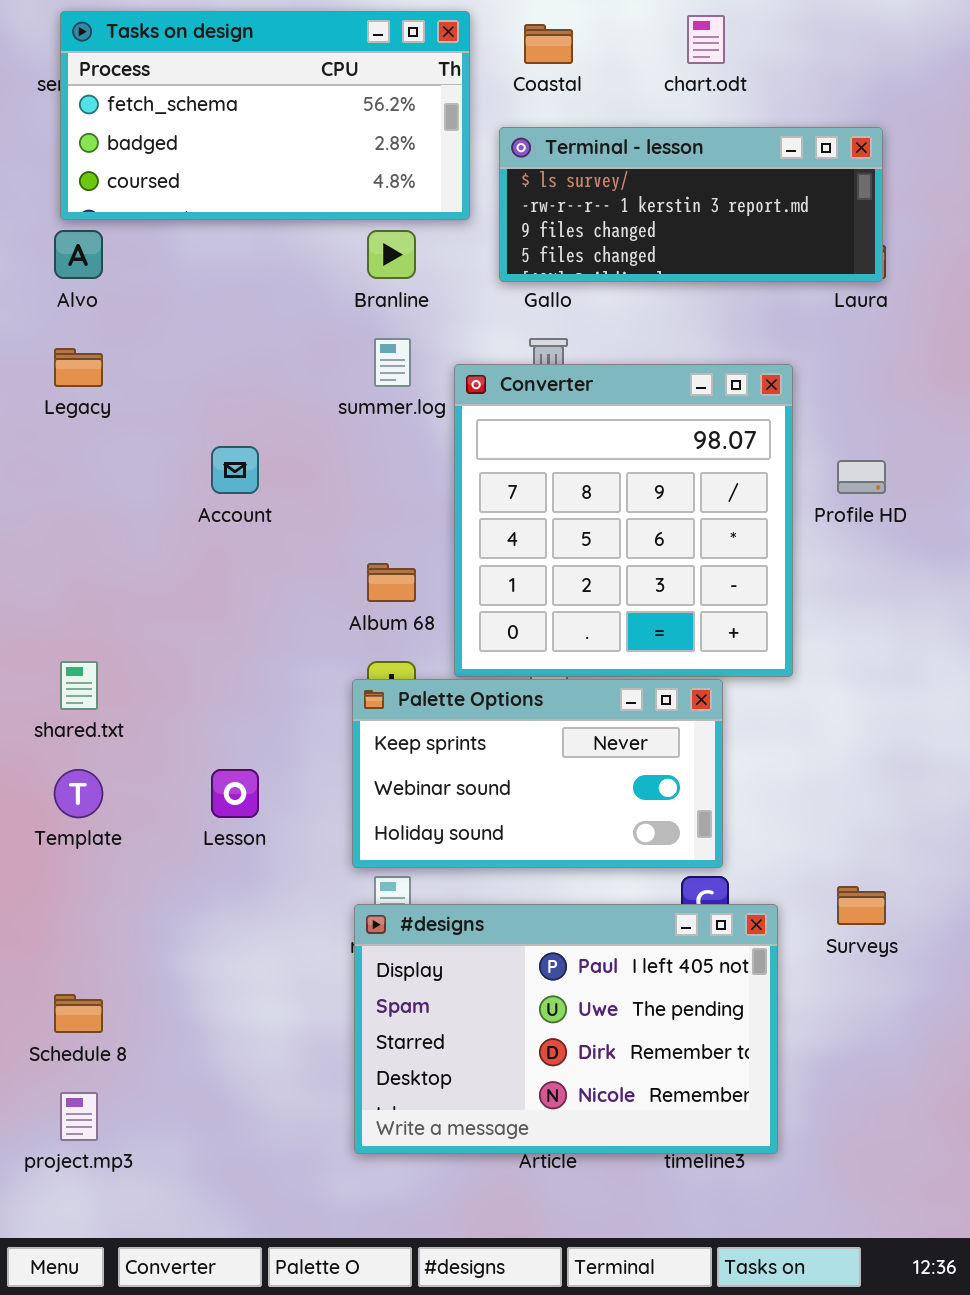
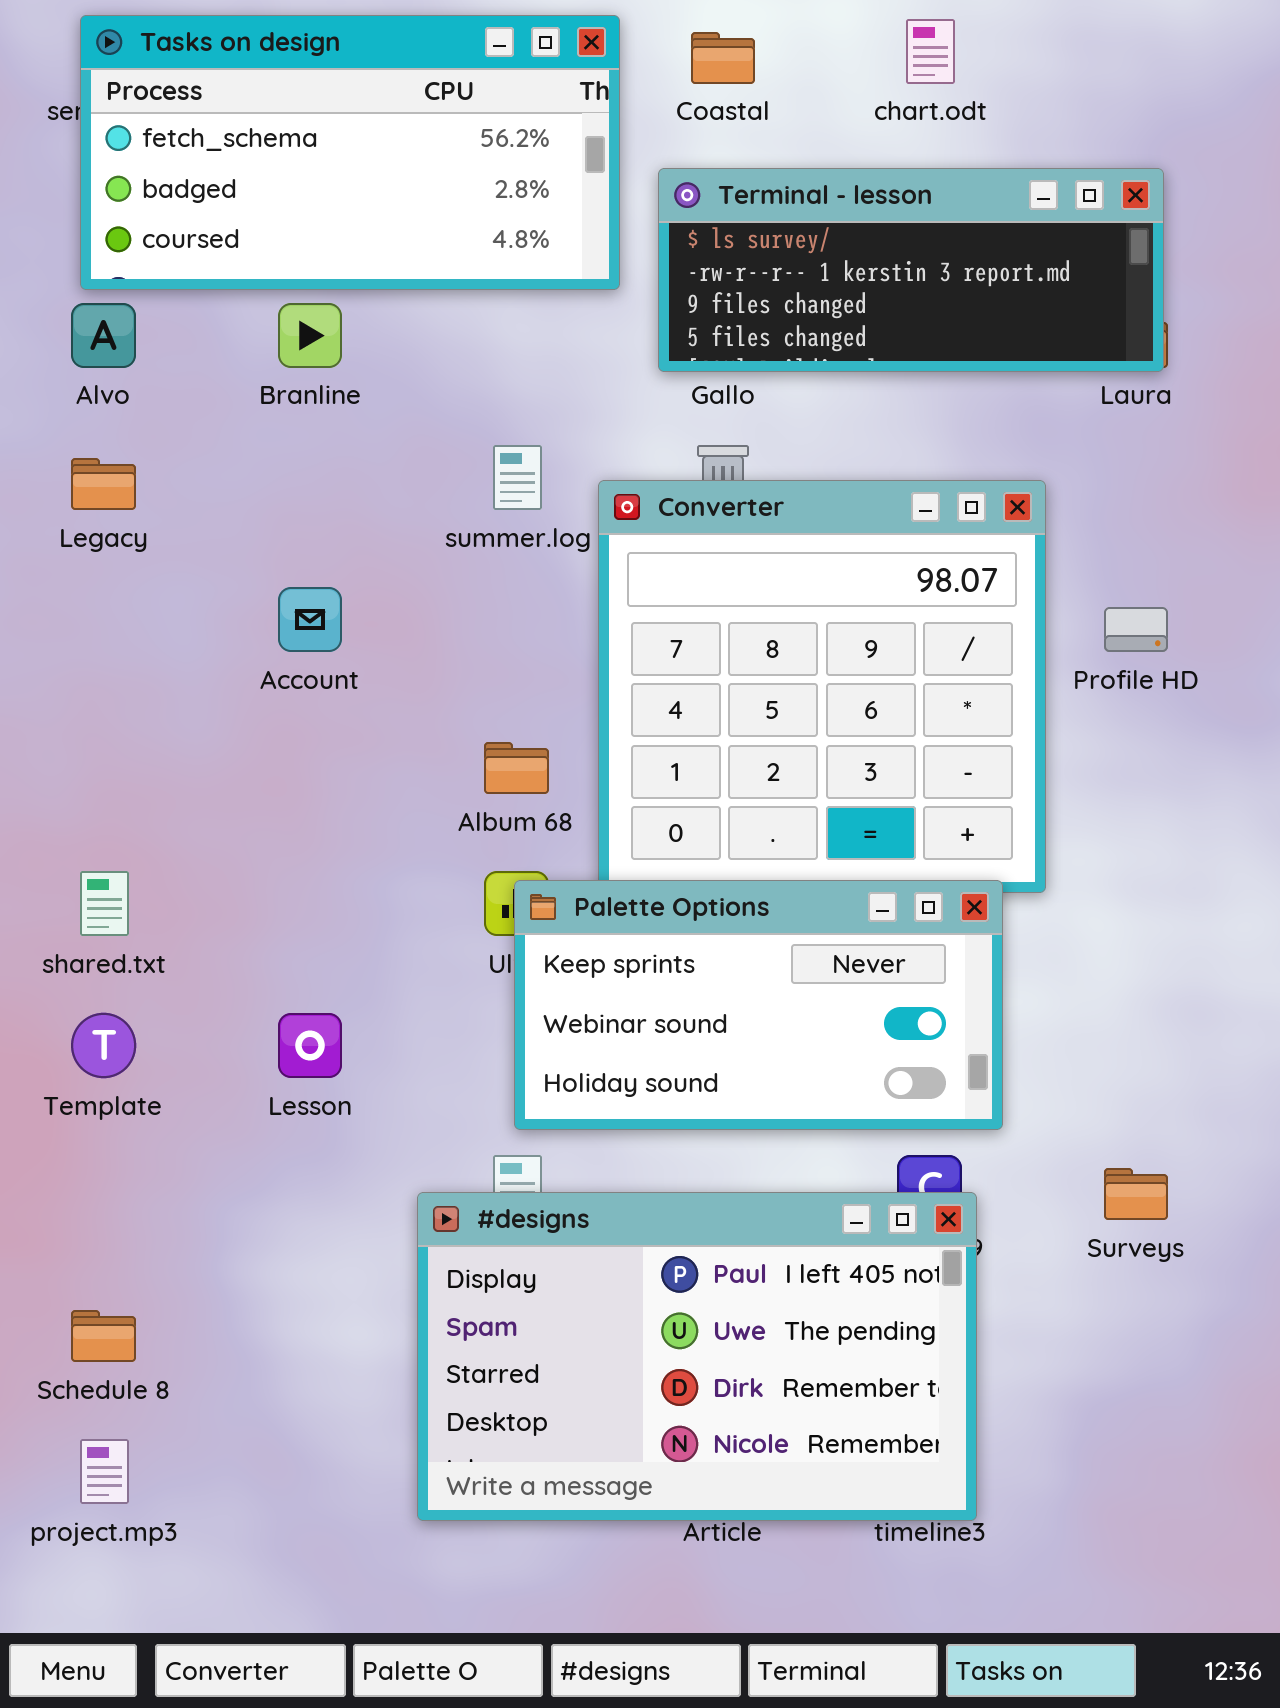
Branline: [367,230,416,279] -> [278,303,342,368], moved
Palette Options: [352,679,723,868] -> [514,880,1003,1130], moved
#designs: [354,904,778,1154] -> [417,1192,977,1521], moved

